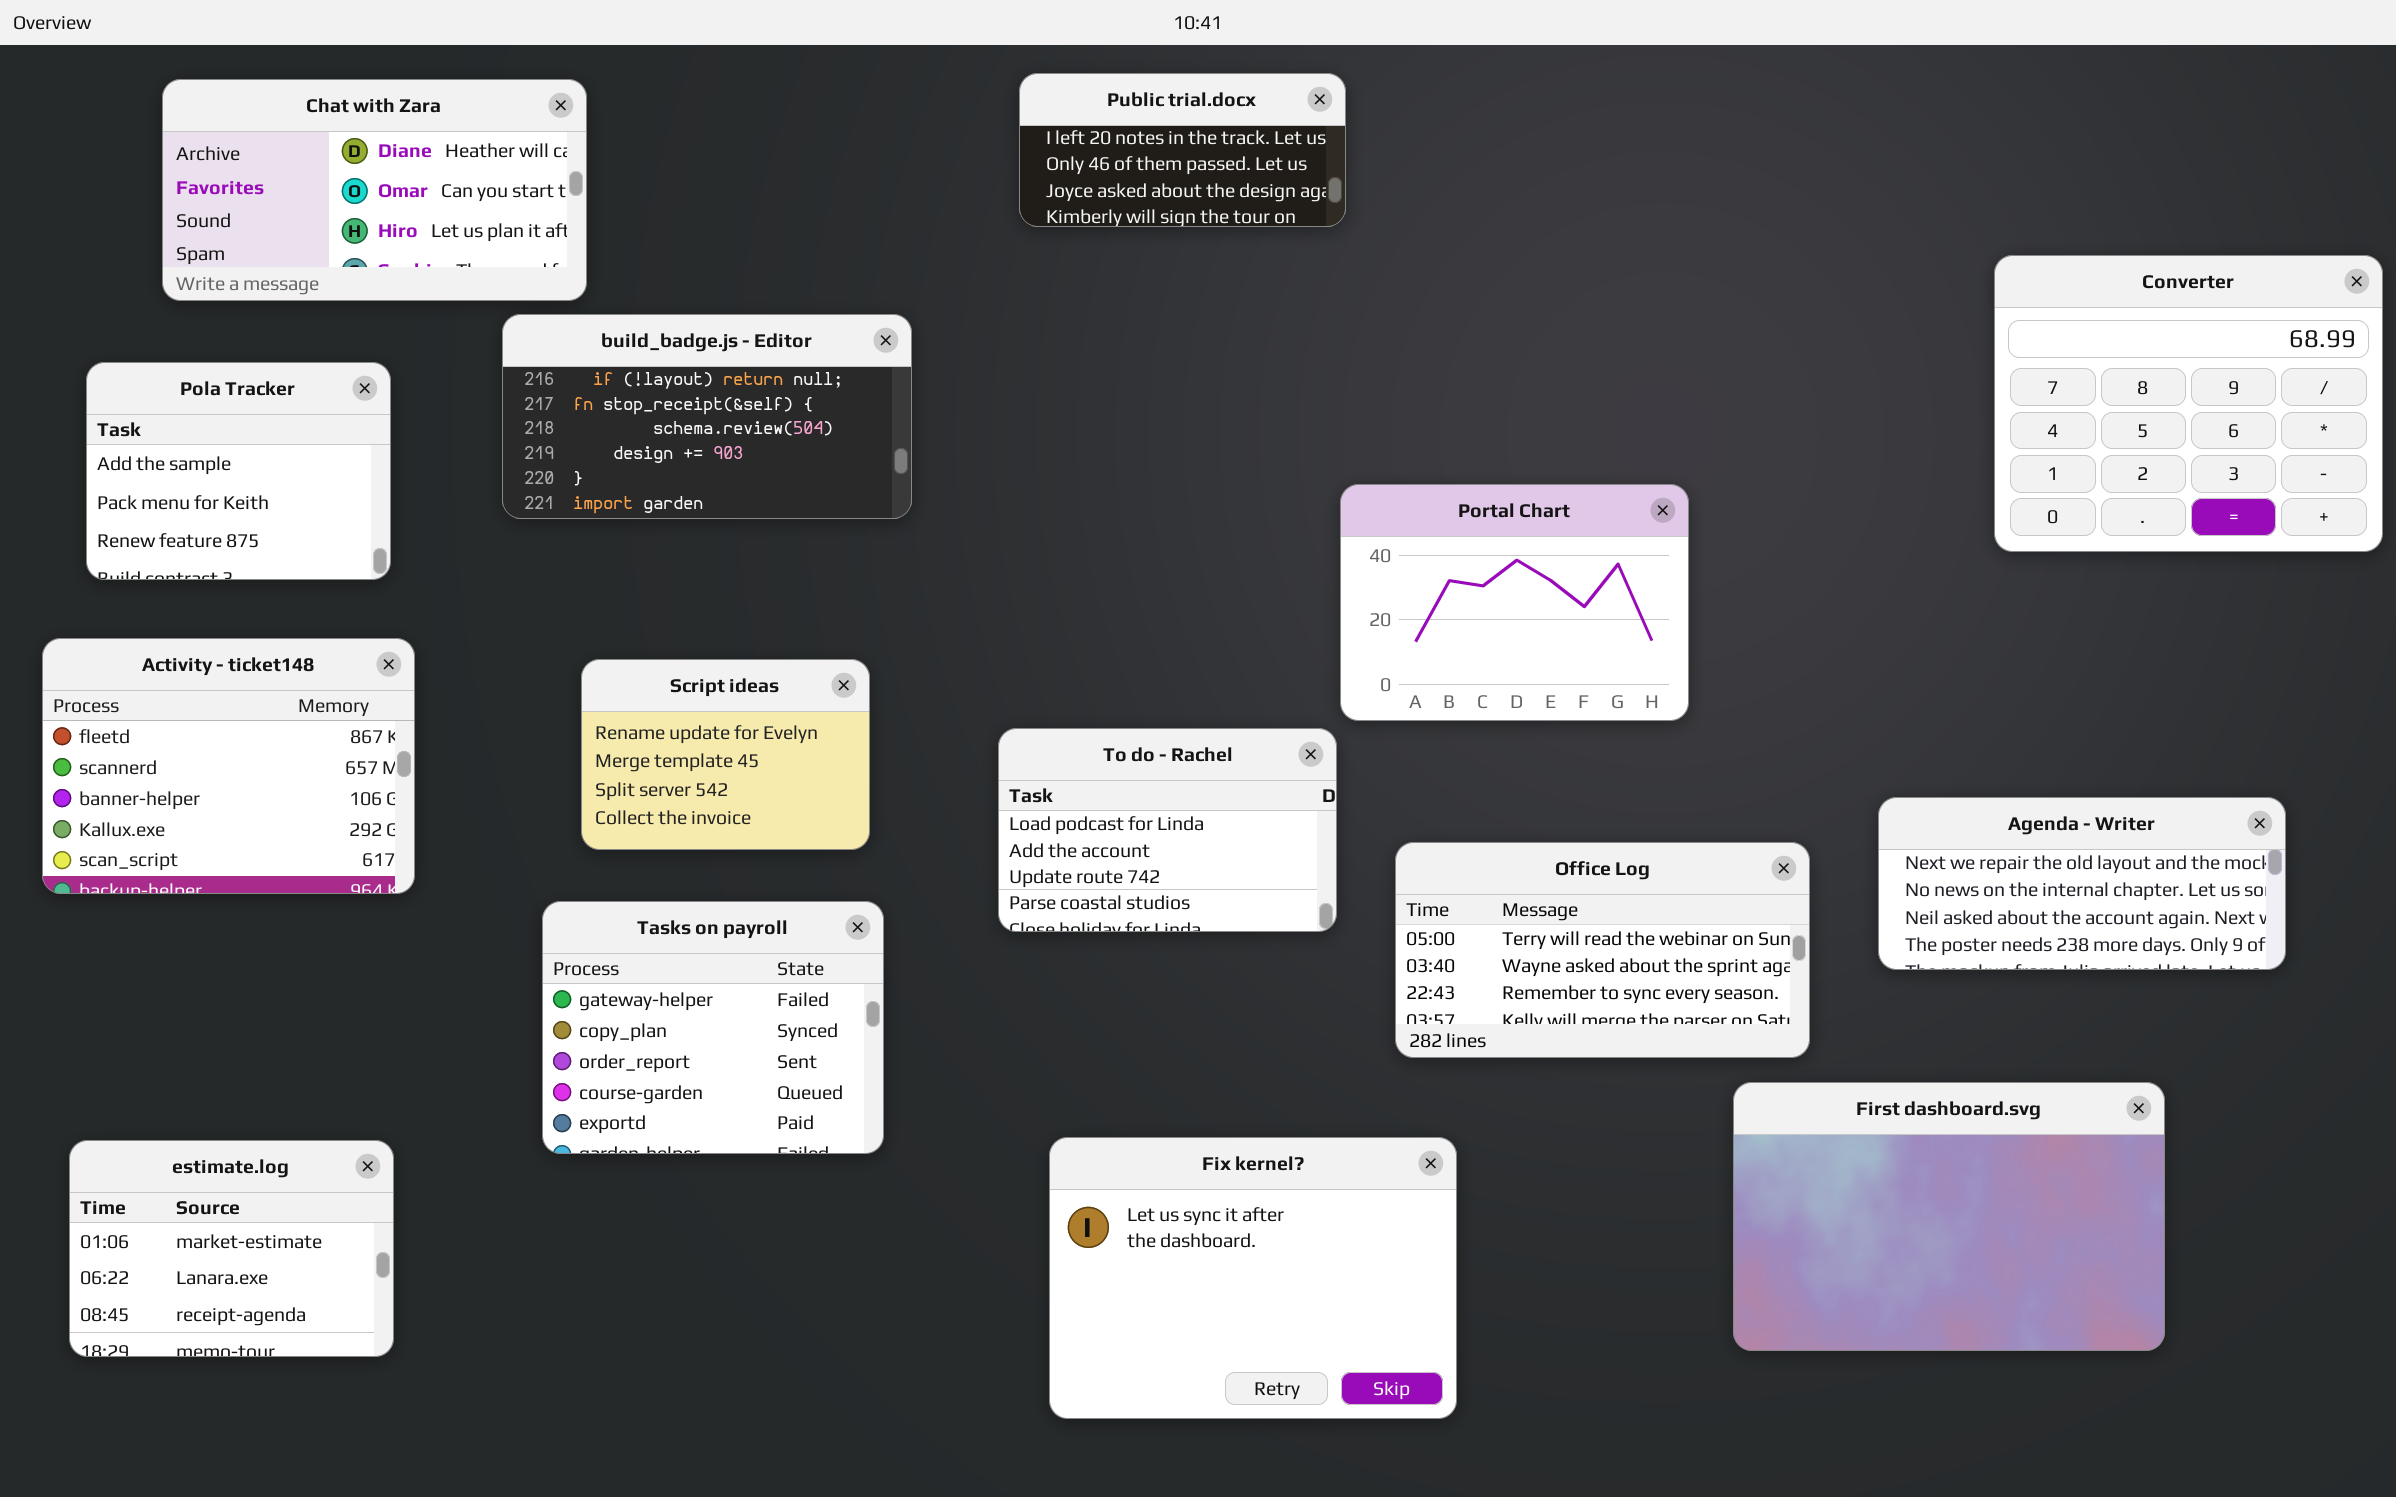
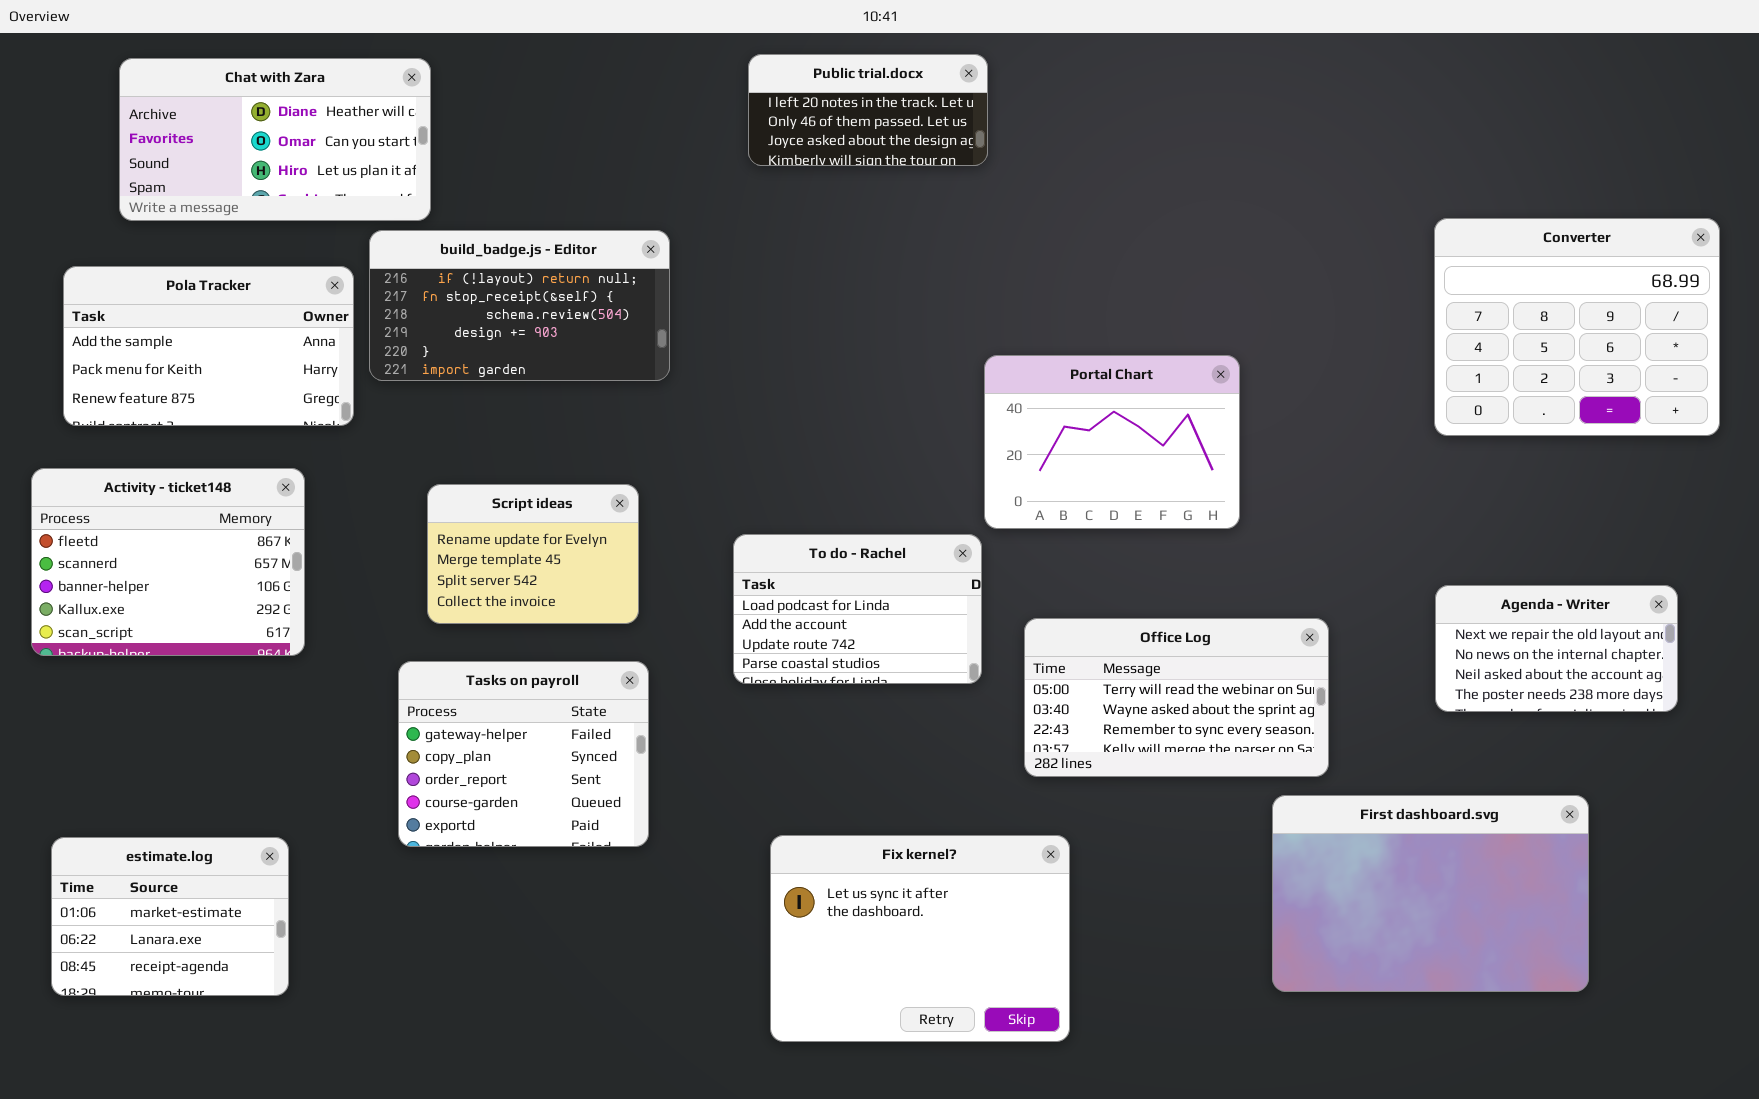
Converter: [1994,255,2383,552] -> [1434,218,1720,436], moved
Pola Tracker: [86,362,391,580] -> [63,266,354,426], resized
Agenda - Writer: [1878,797,2286,970] -> [1435,585,1678,712], resized

